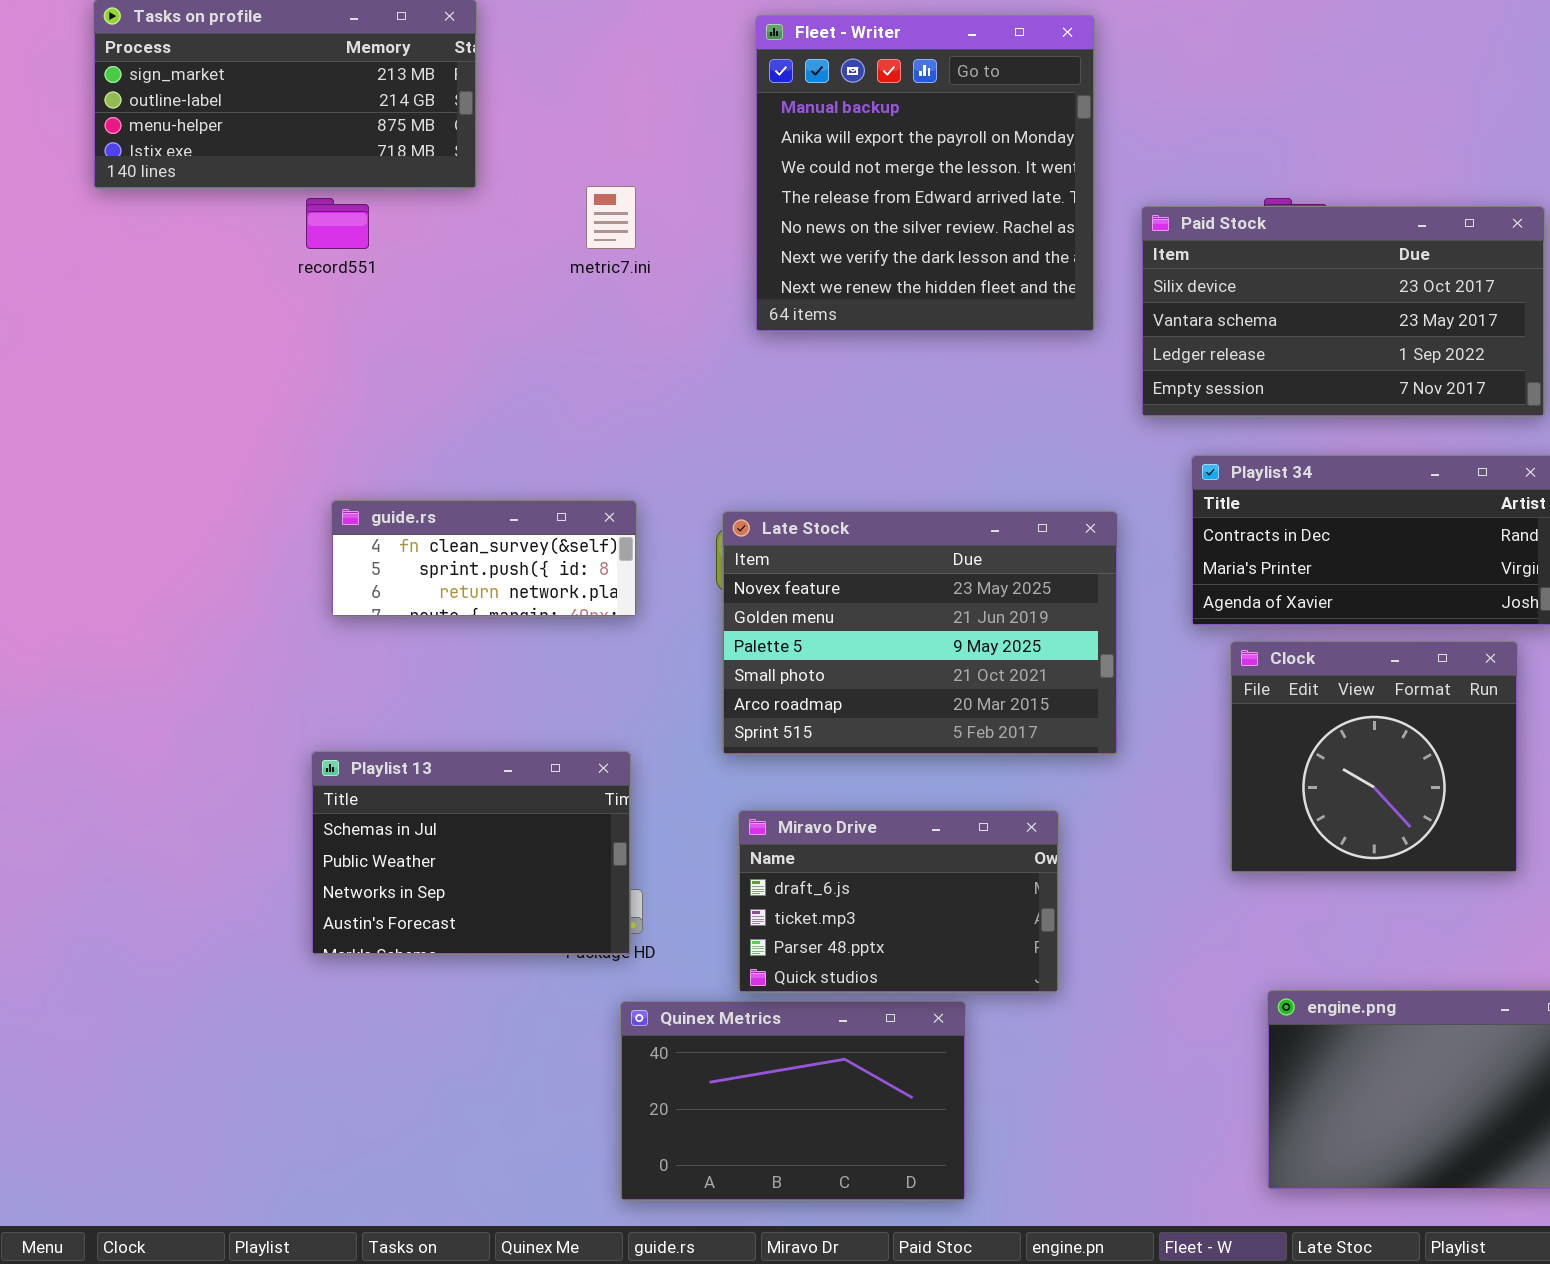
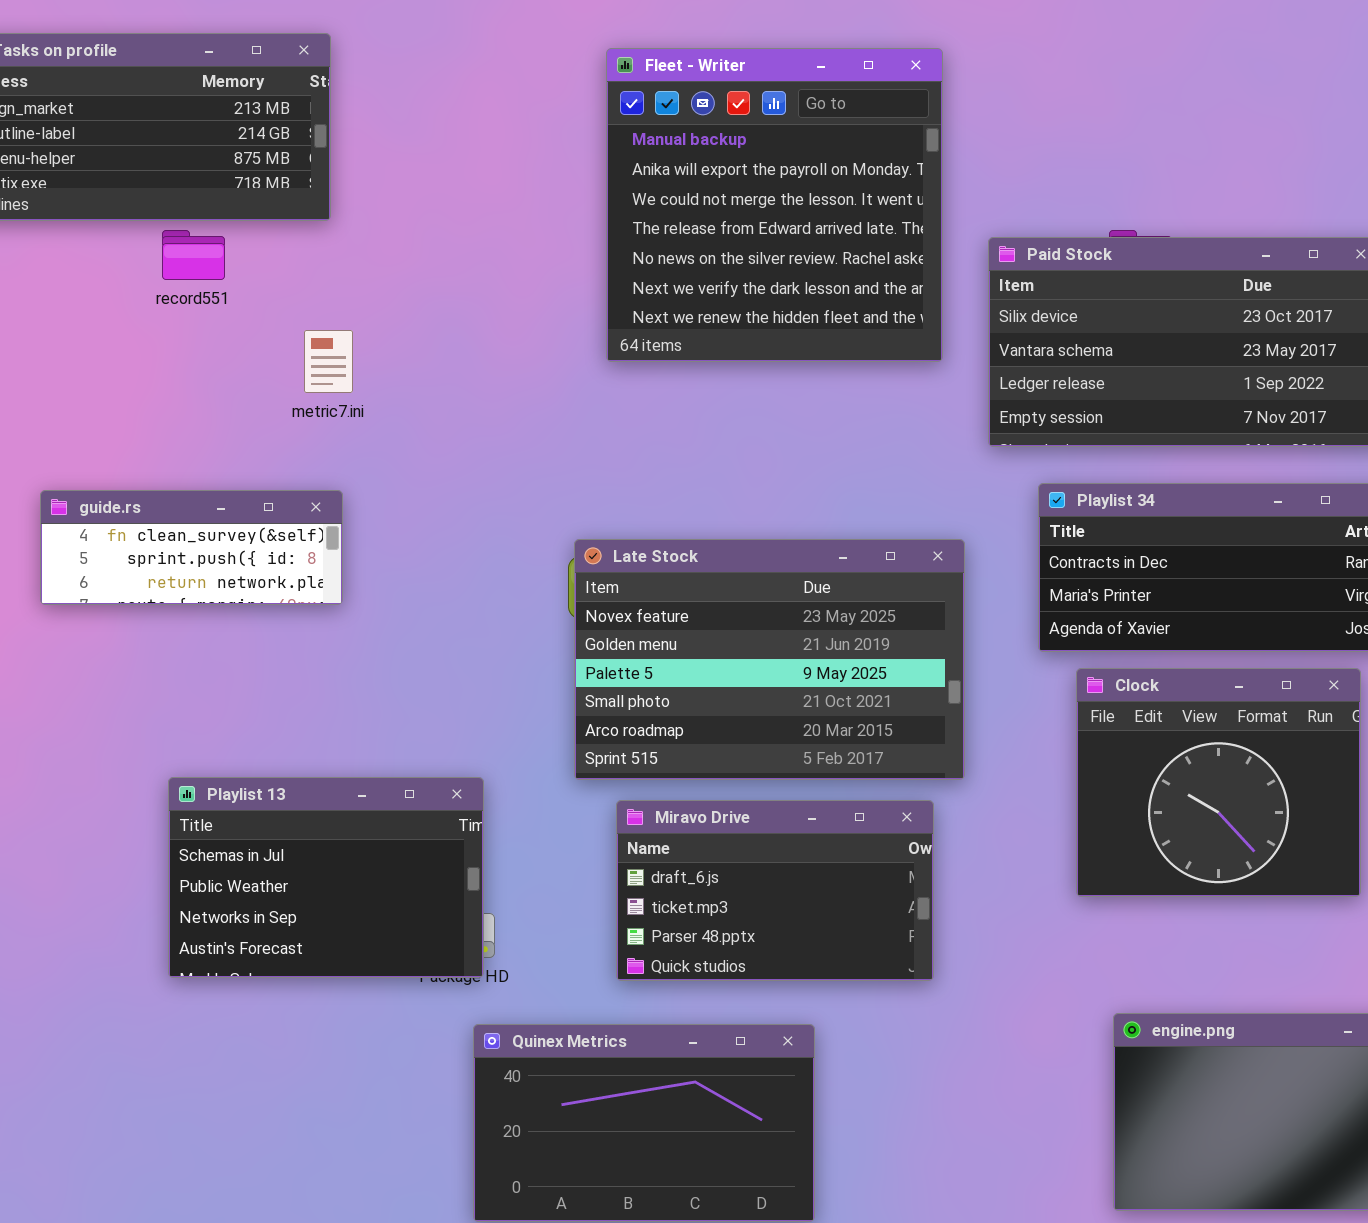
metric7.ini: [586,186,636,249] -> [304,330,353,393], moved
guide.rs: [331,500,637,617] -> [40,490,343,605], moved
Miravo Drive: [738,810,1059,993] -> [616,800,934,981], moved

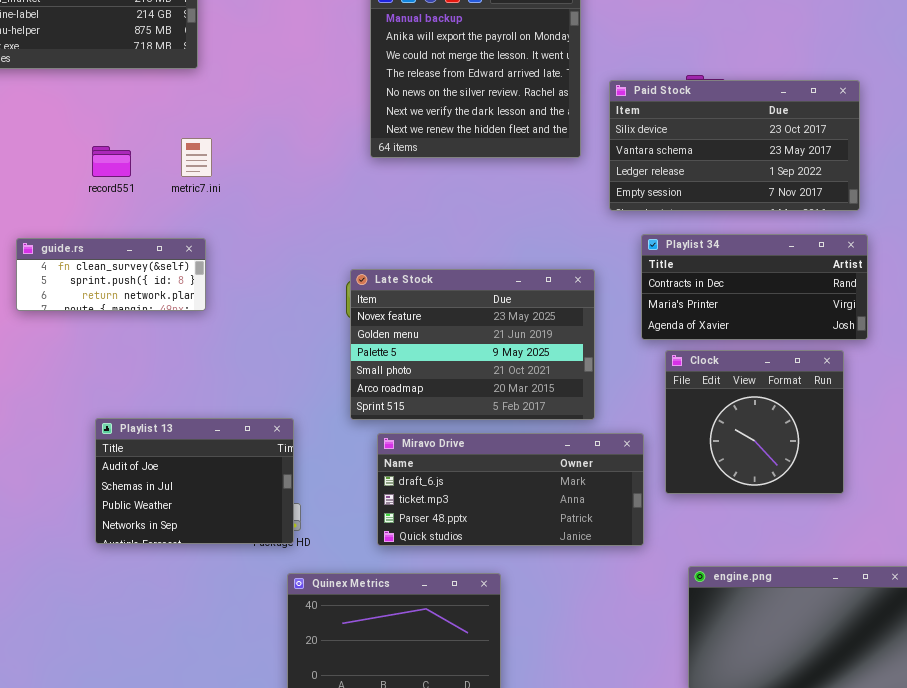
record551: [162,230,225,280] -> [92,146,131,177], moved
Playlist 13: [168,777,484,978] -> [95,418,294,544], scrolled up 1 row
Miravo Drive: [616,800,934,981] -> [377,433,644,546], resized

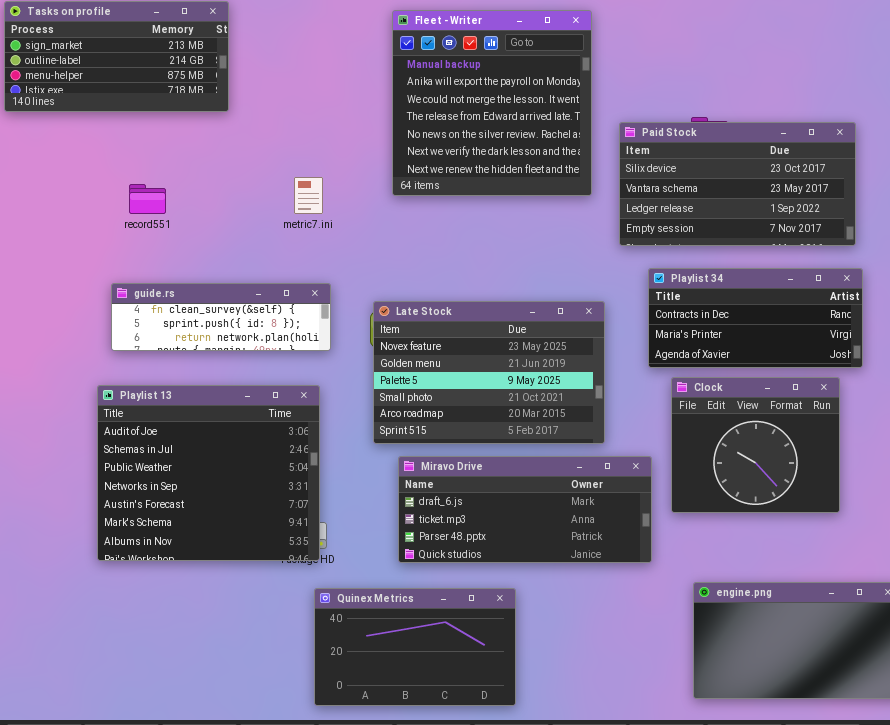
metric7.ini: [181,138,212,177] -> [294,177,323,214], moved
guide.rs: [16,238,206,311] -> [111,283,331,351], moved, resized
Playlist 13: [95,418,294,544] -> [97,385,320,561], resized

